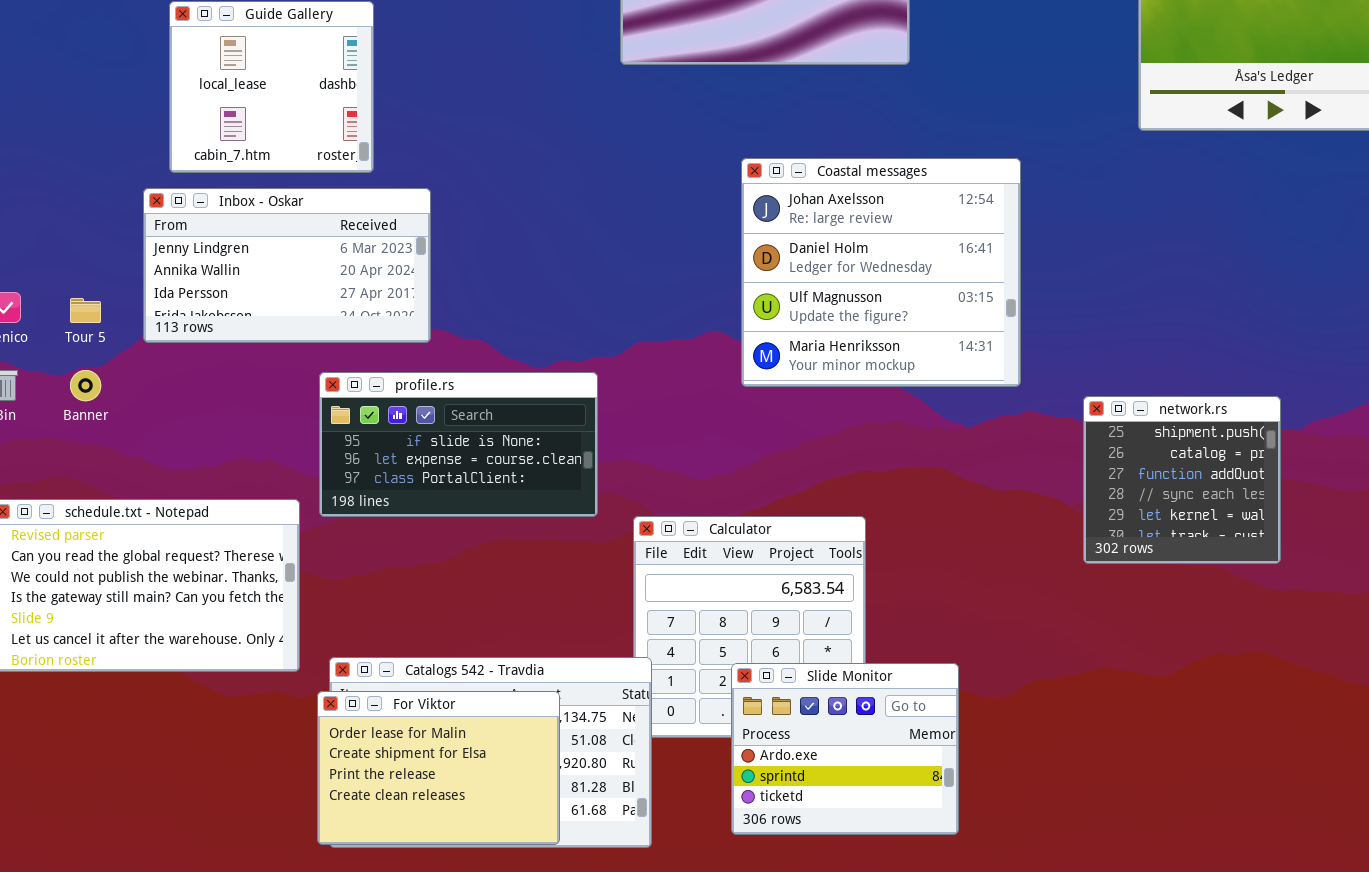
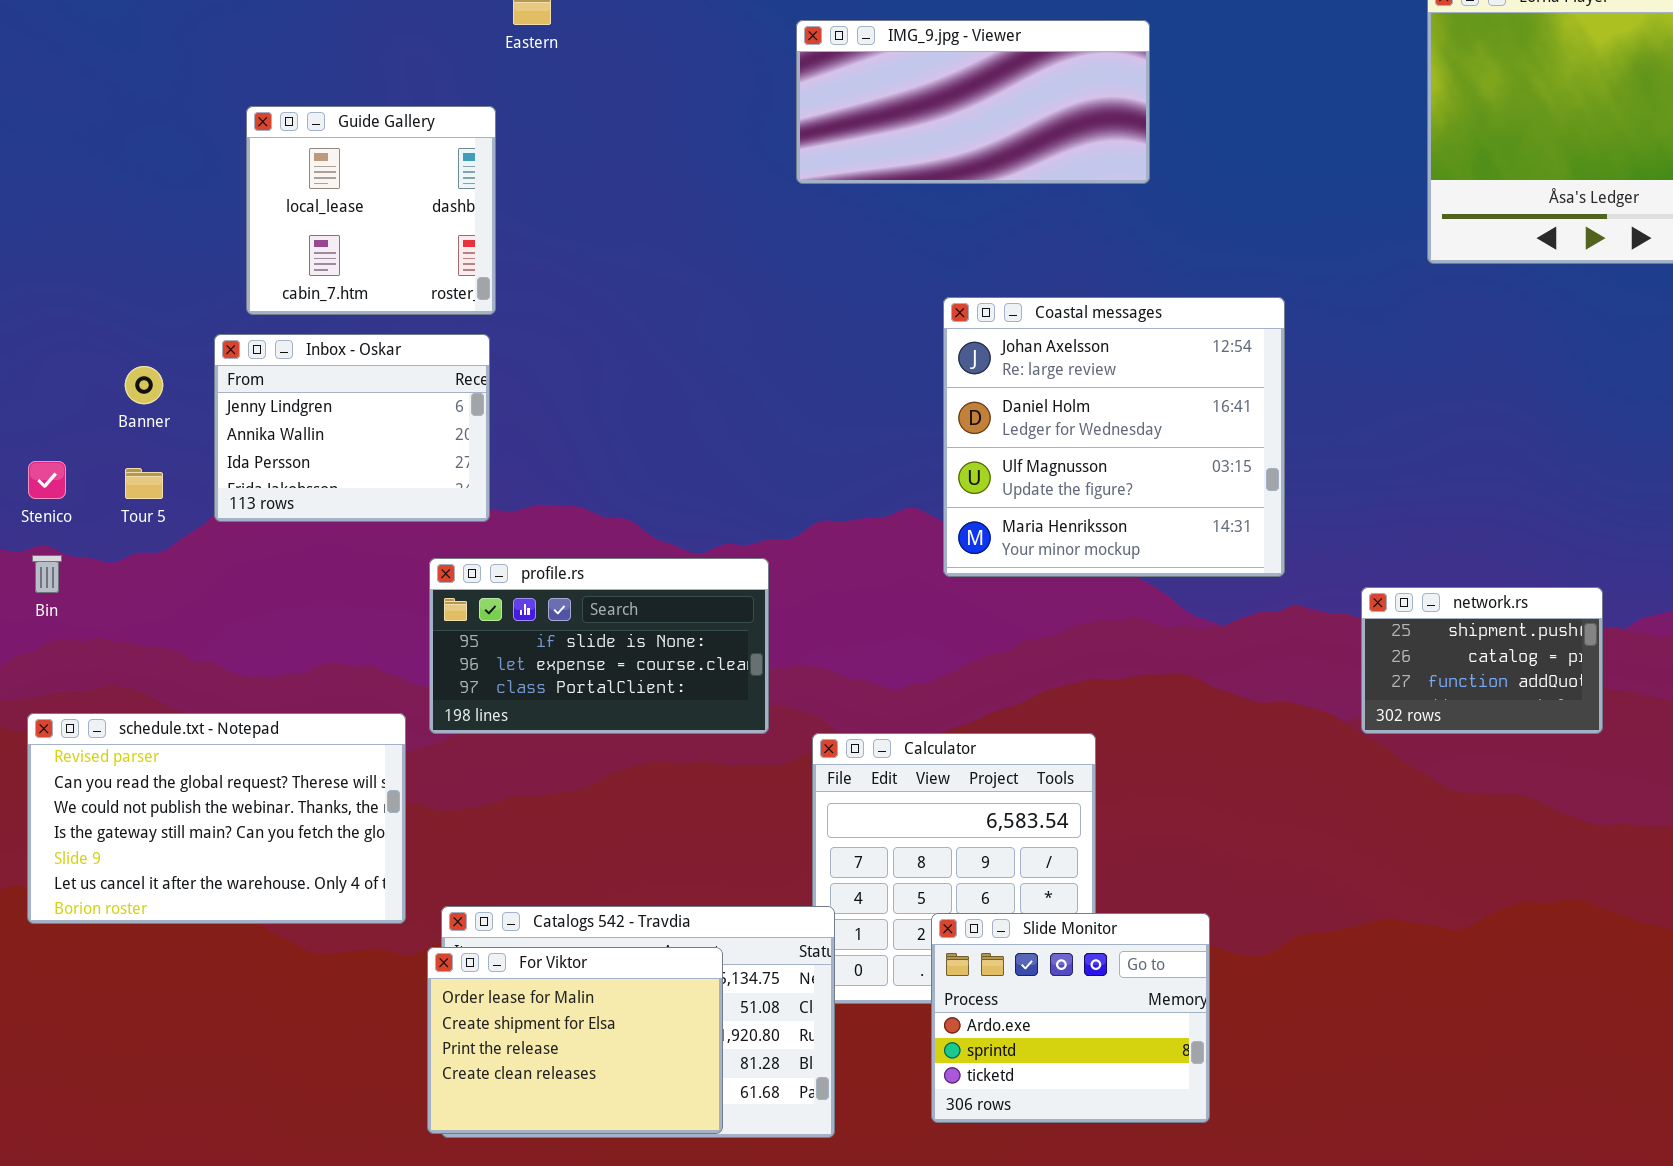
Inbox - Oskar: [143,188,431,343] -> [214,334,490,522], resized
Banner: [70,370,101,401] -> [125,366,163,404], moved
network.rs: [1083,396,1281,564] -> [1361,587,1603,734], resized

